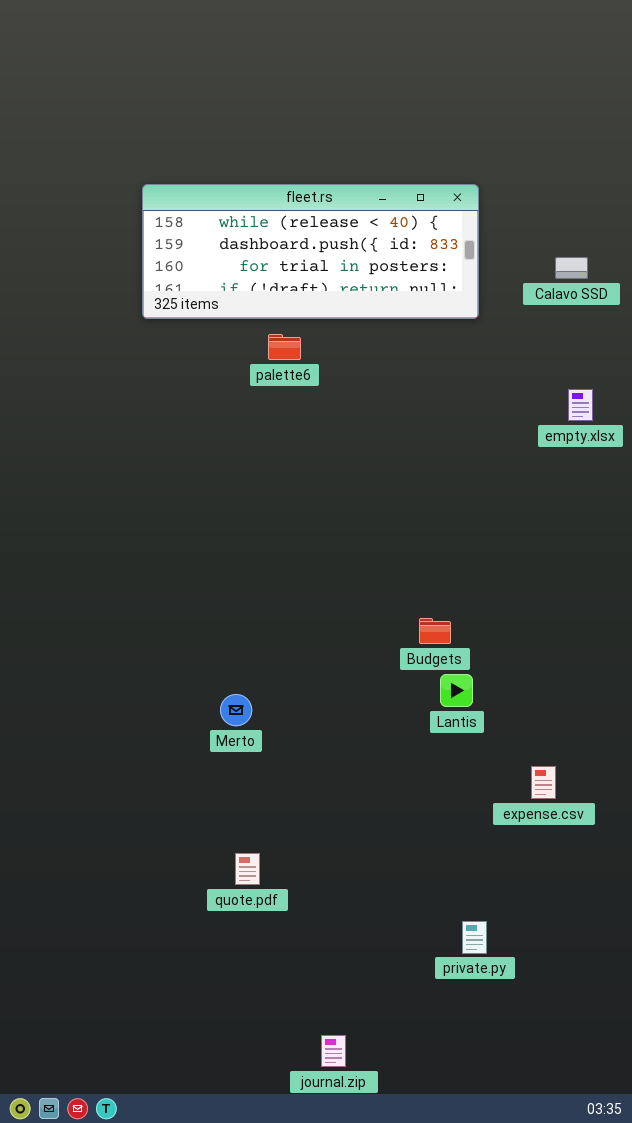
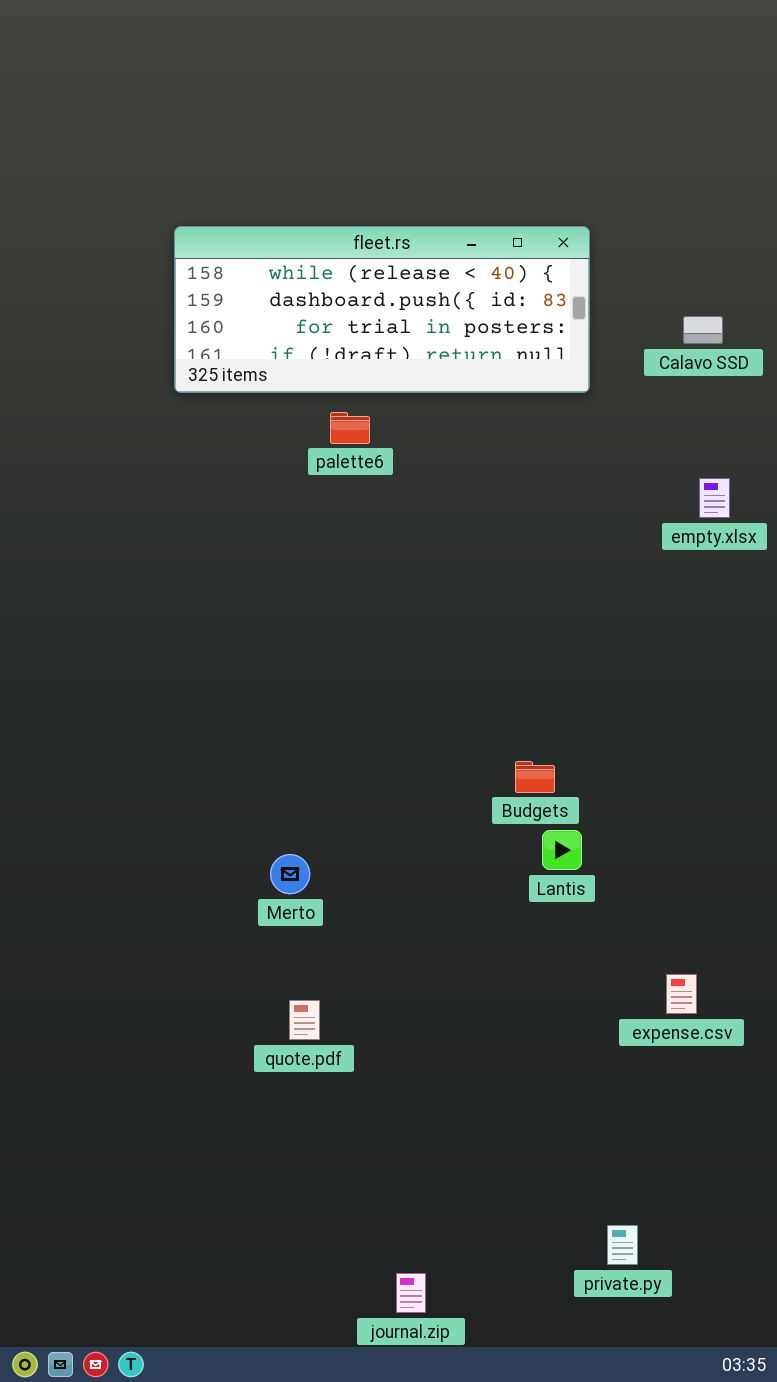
expense.csv: [531,766,556,799] -> [666,974,697,1014], moved
quote.pdf: [235,853,260,885] -> [289,1000,320,1040], moved
private.py: [462,921,487,954] -> [607,1225,638,1265], moved

